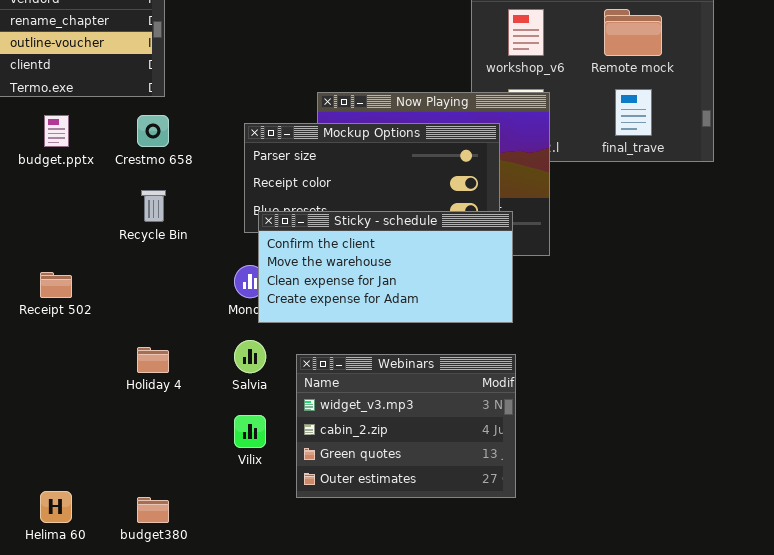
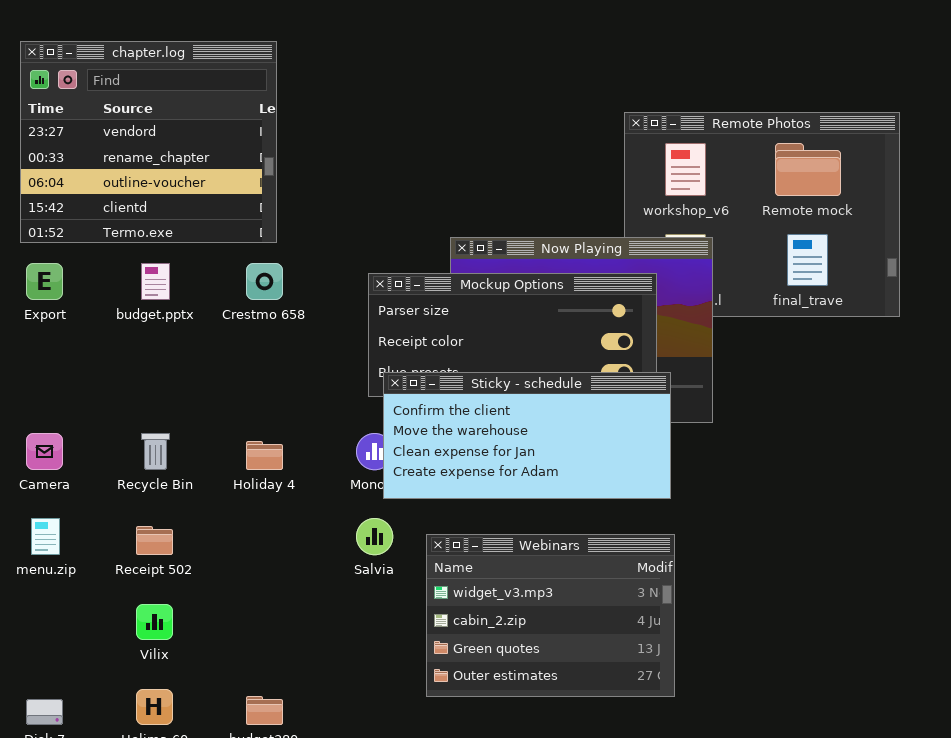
Recycle Bin: [141,190,166,222] -> [141,433,170,470], moved
Receipt 502: [40,272,72,298] -> [136,526,173,555], moved
Holiday 4: [137,347,169,373] -> [246,441,283,470], moved
Vilix: [234,415,266,448] -> [136,604,173,640], moved

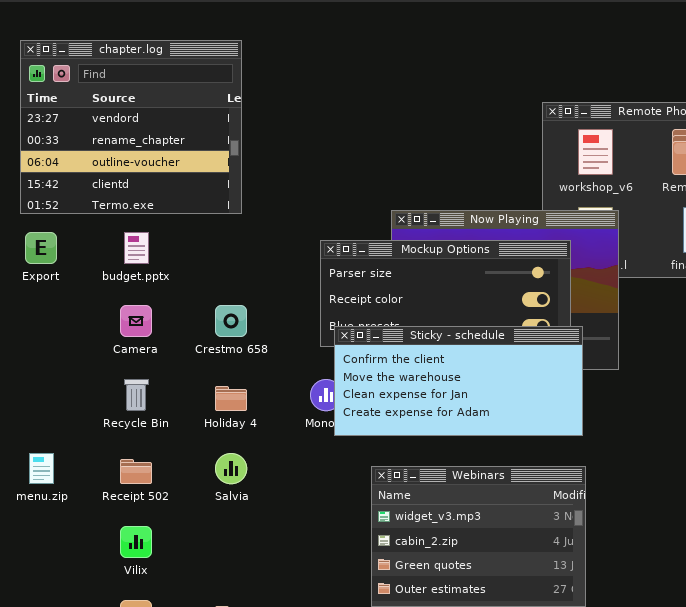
Crestmo 658: [246,263,283,300] -> [215,305,247,337], moved
Camera: [26,433,63,470] -> [120,305,152,337], moved
Salvia: [356,518,393,555] -> [215,453,247,484], moved

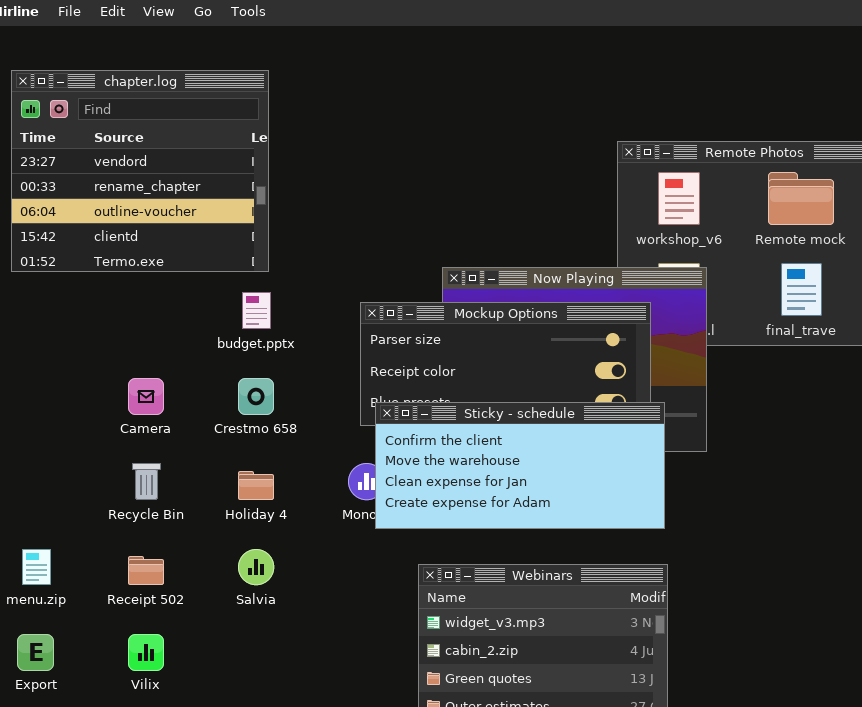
Export: [25,232,57,264] -> [17,634,54,671], moved
budget.pptx: [124,232,149,264] -> [242,292,271,329], moved

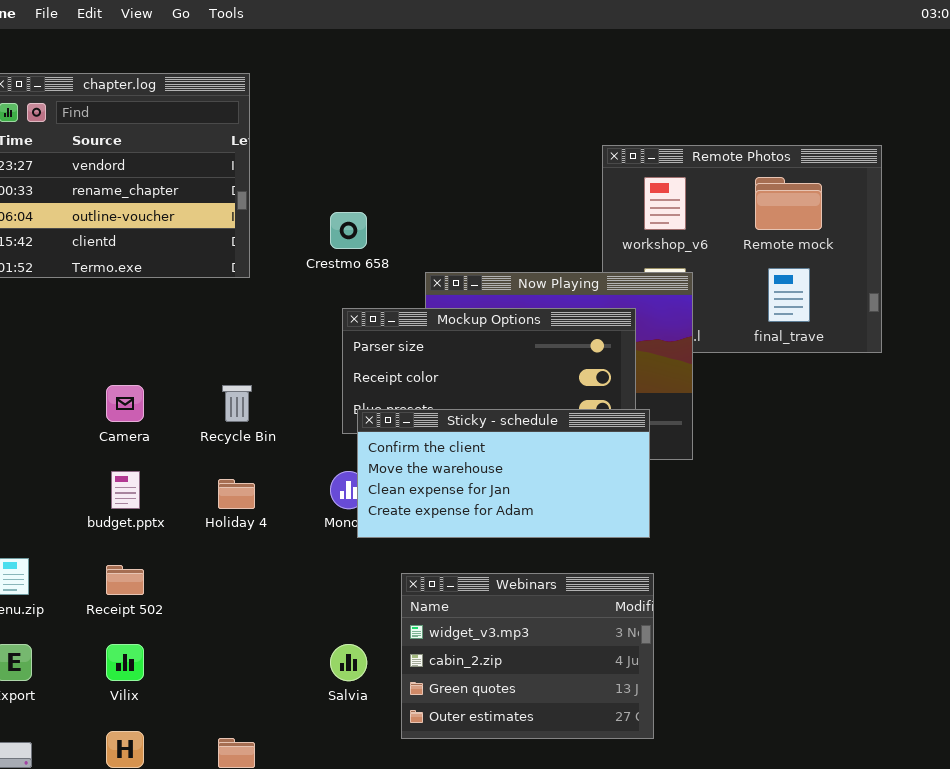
budget.pptx: [242,292,271,329] -> [111,471,140,509], moved
Crestmo 658: [238,378,274,415] -> [330,212,367,249], moved
Recycle Bin: [132,463,161,500] -> [222,385,252,422], moved
Salvia: [238,549,274,585] -> [330,644,367,681], moved

